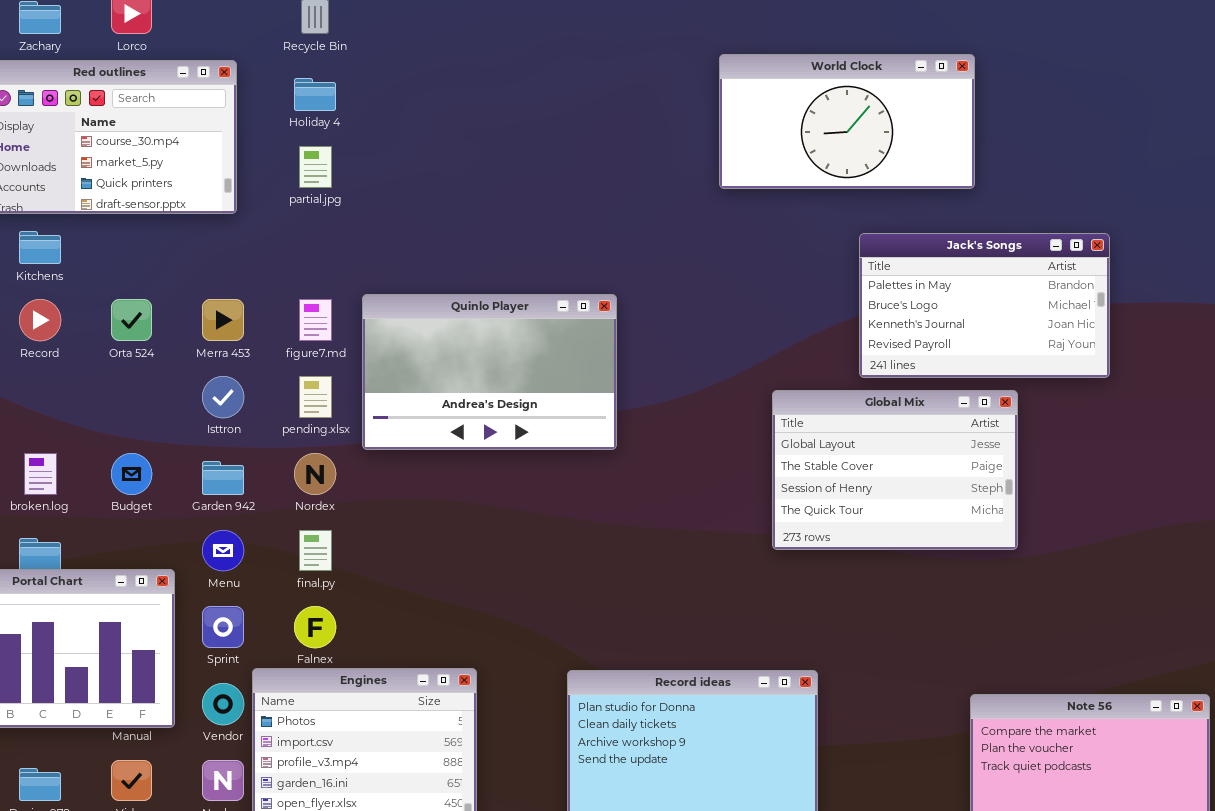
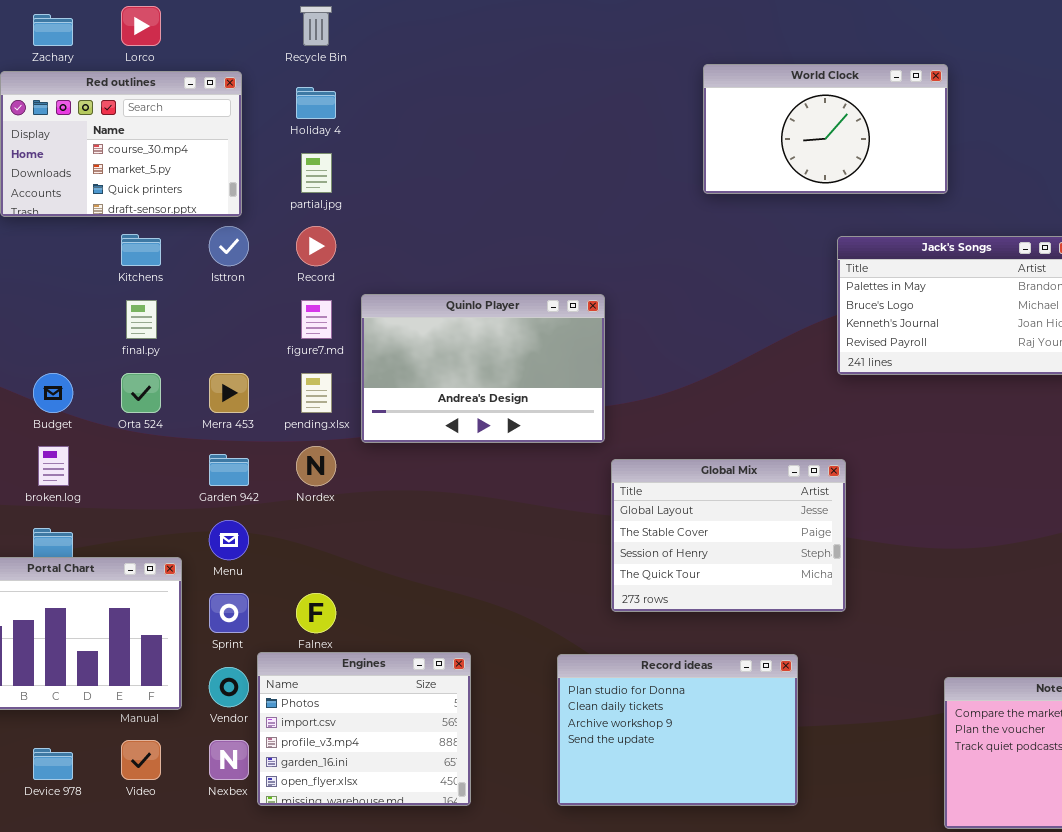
Kitchens: [19,231,61,264] -> [121,234,161,266], moved
Record: [19,299,61,341] -> [296,226,336,266], moved
Orta 524: [111,299,152,341] -> [121,373,161,413], moved
Merra 453: [202,299,244,341] -> [209,373,249,413], moved
Isttron: [202,376,244,418] -> [209,226,249,266], moved
Global Mix: [772,390,1018,550] -> [611,459,846,612], moved
Budget: [111,453,152,495] -> [33,373,73,413], moved
final.py: [299,530,332,571] -> [126,300,157,339], moved

